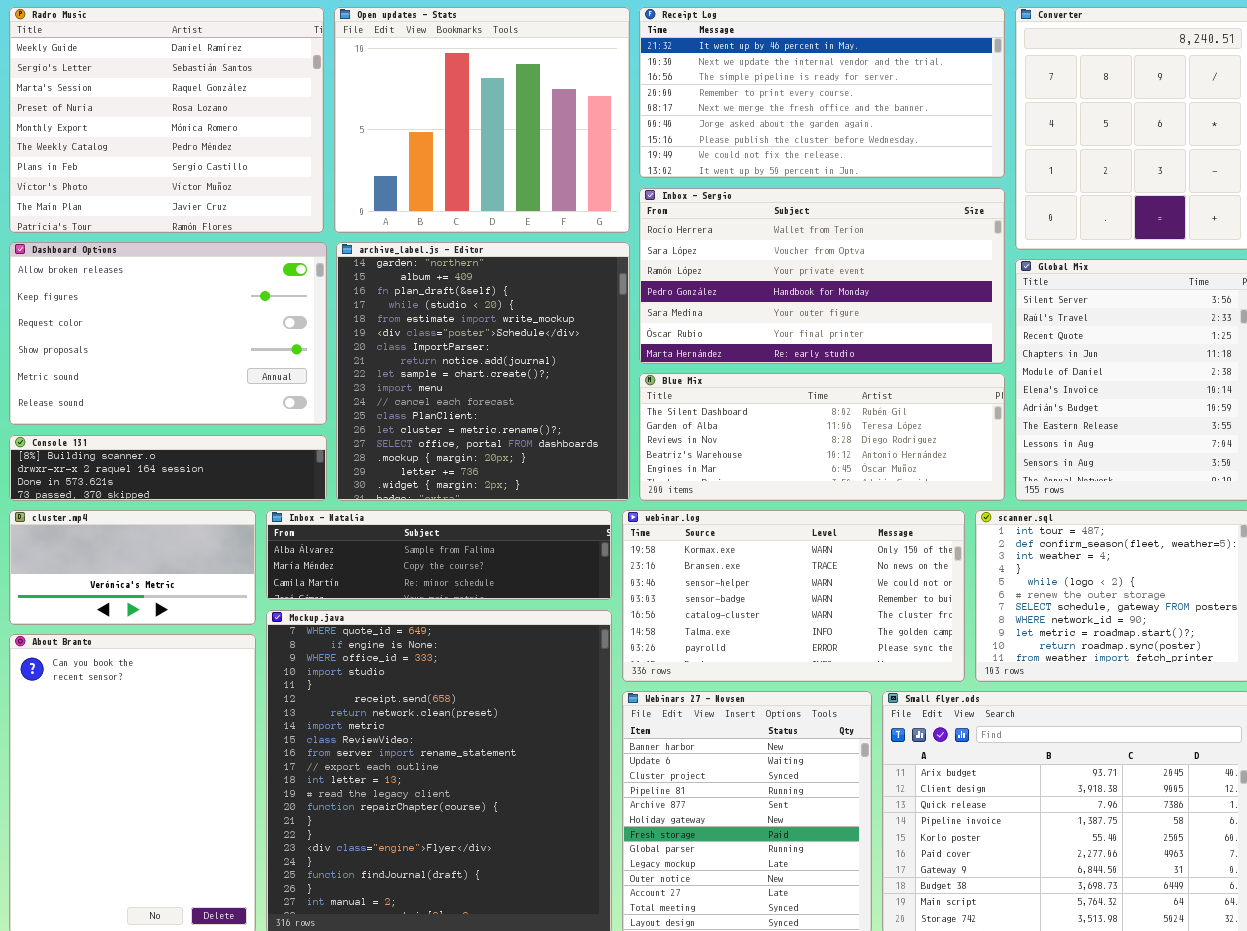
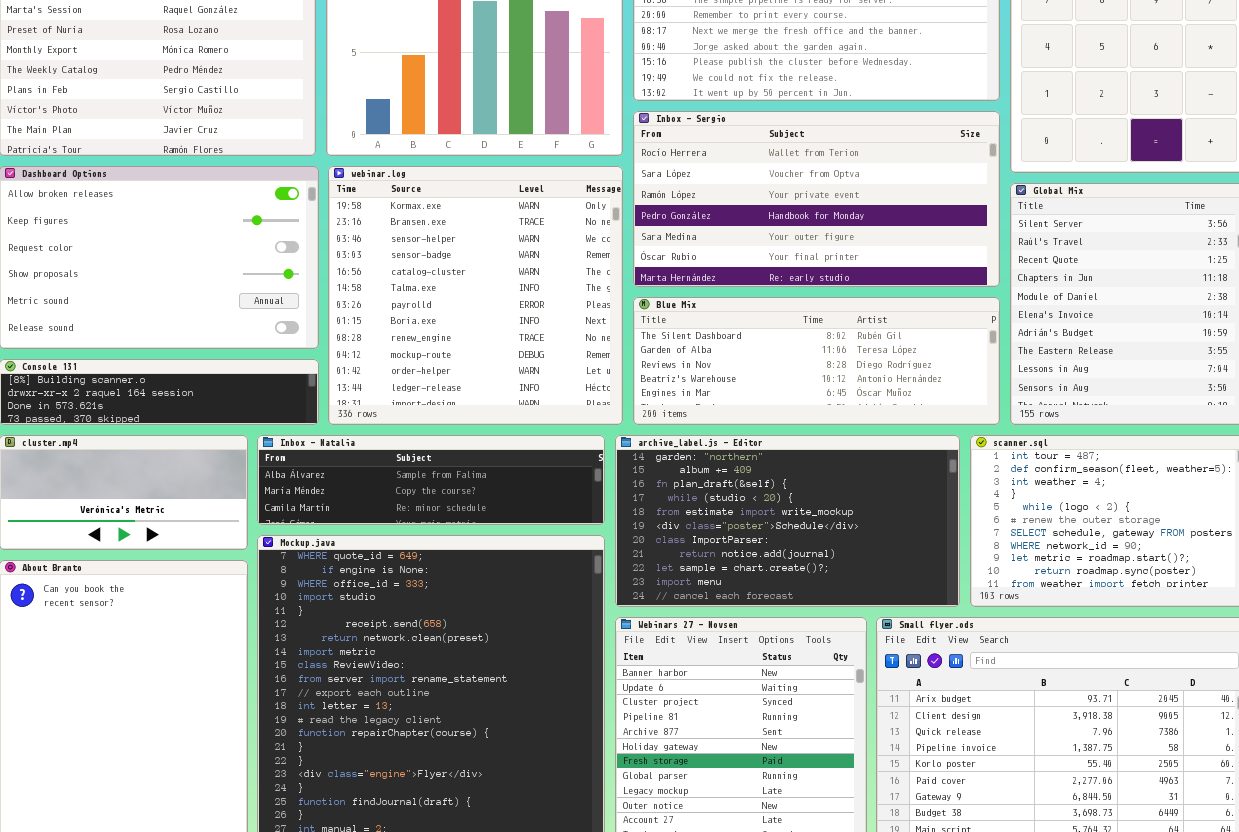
archive_label.js - Editor: [336,242,630,501] -> [615,435,960,607], moved, resized
webinar.log: [622,510,965,682] -> [328,166,623,425], moved, resized

